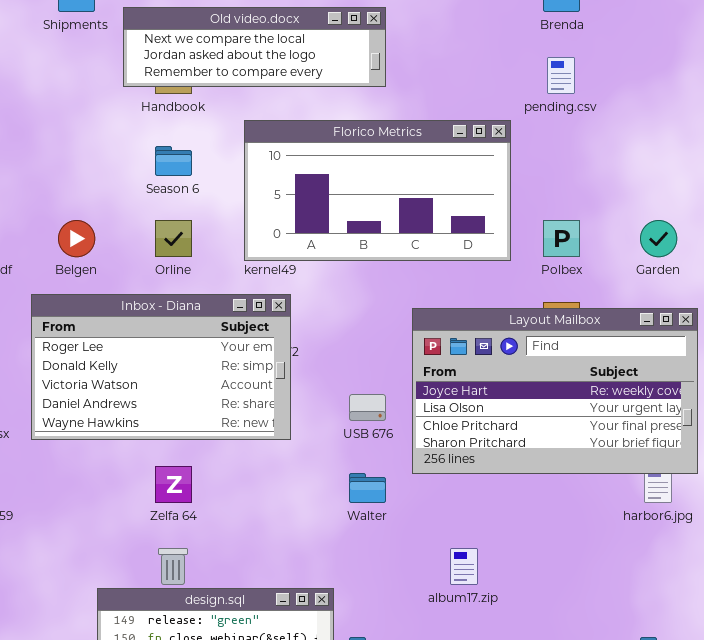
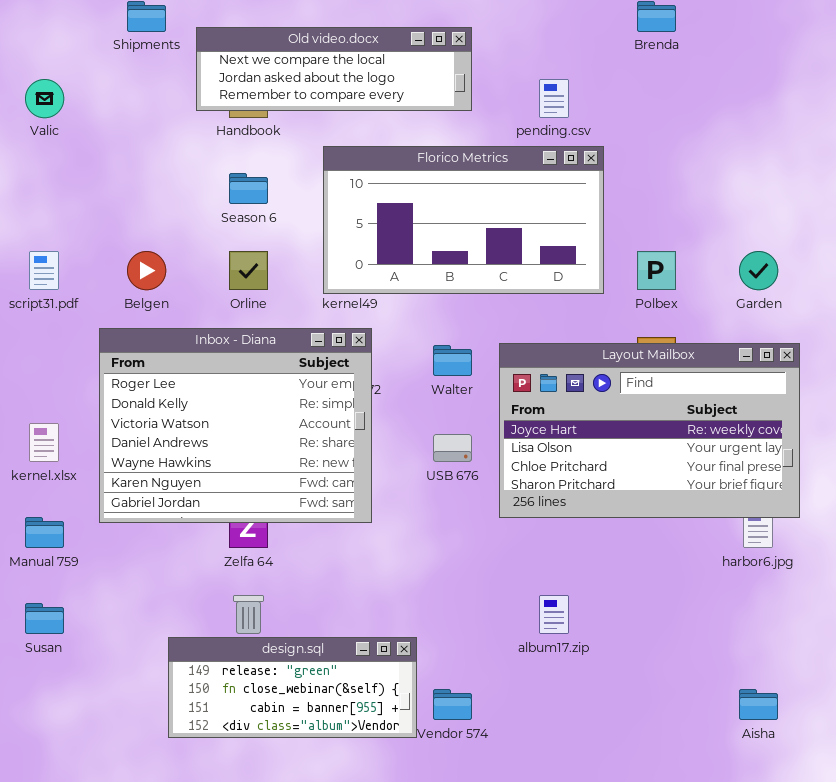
pending.csv: [547,57,575,94] -> [539,79,569,118], moved
Inbox - Diana: [31,294,291,440] -> [99,328,372,523], resized
Walter: [349,473,386,503] -> [433,345,472,376], moved

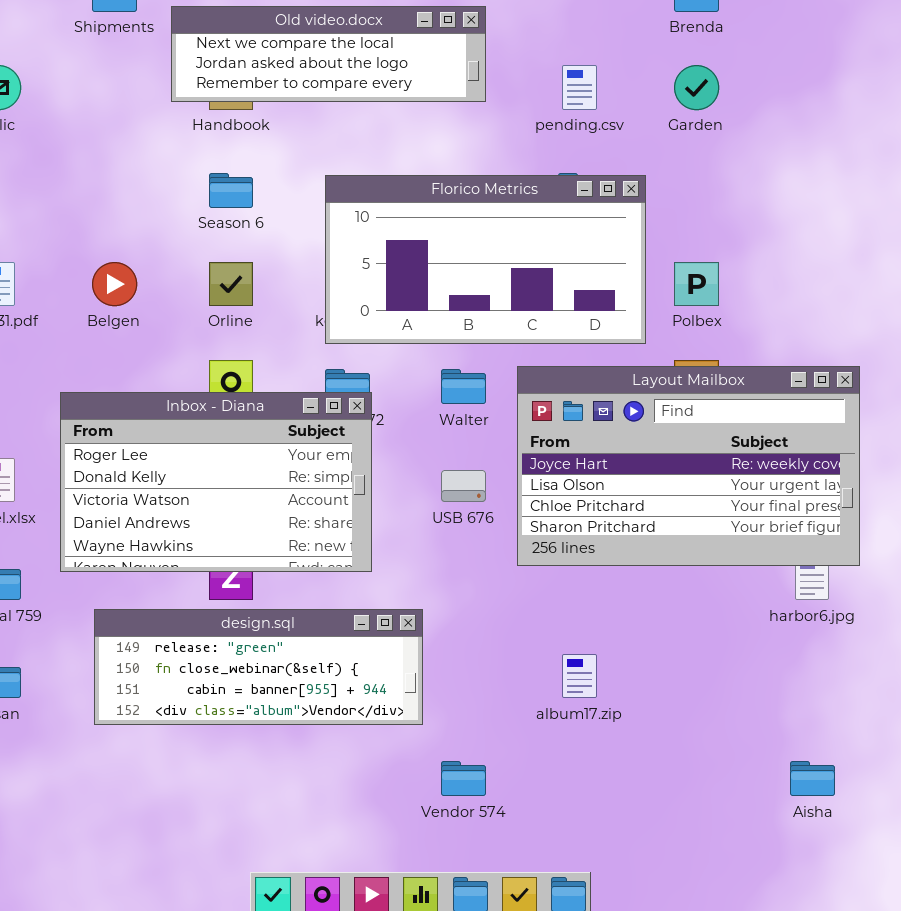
Florico Metrics: [323,146,604,294] -> [325,175,646,344], moved
Garden: [739,251,778,290] -> [674,65,719,110], moved
Inbox - Diana: [99,328,372,523] -> [60,392,372,572], resized
design.sql: [168,637,417,738] -> [94,609,423,725], moved, resized

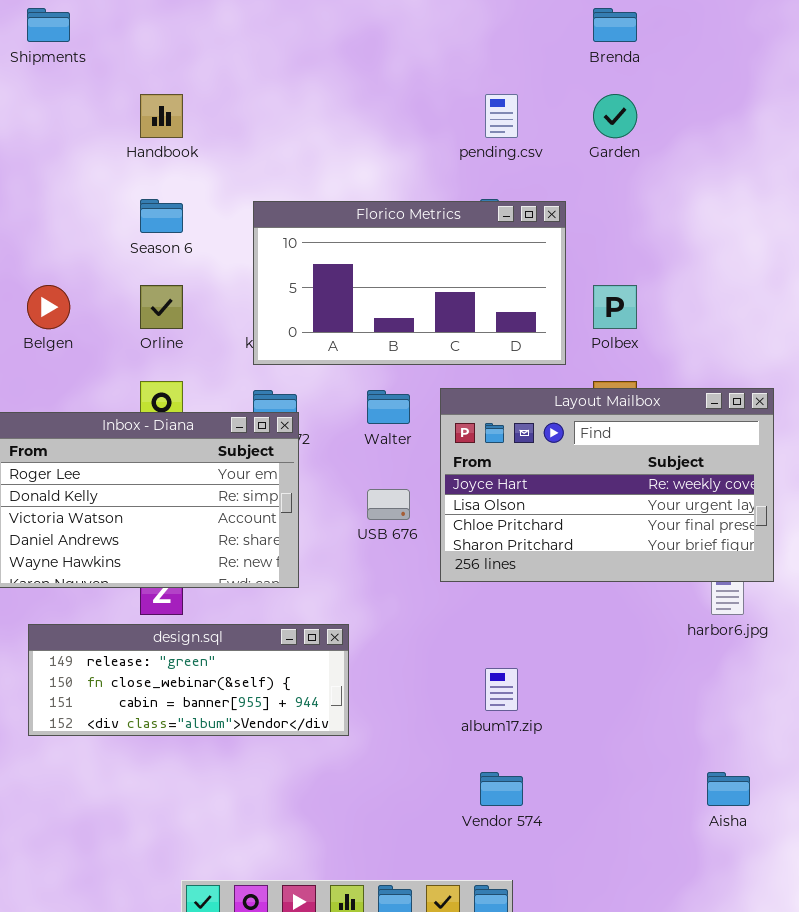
Old video.docx: [171,6,486,102] -> none, closed
Vendor 574: [441,761,486,796] -> [480,772,523,806], moved

